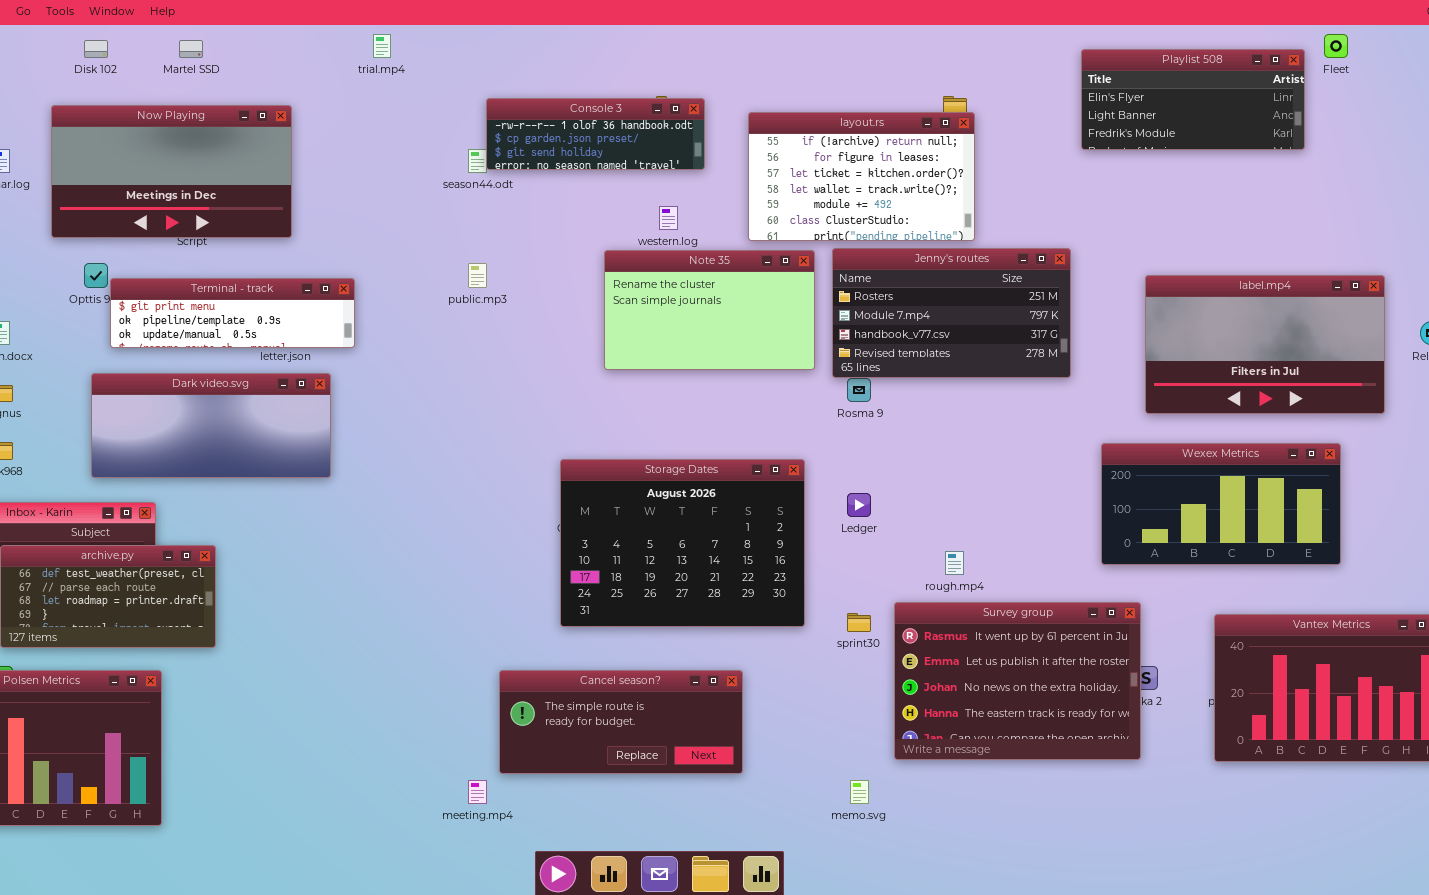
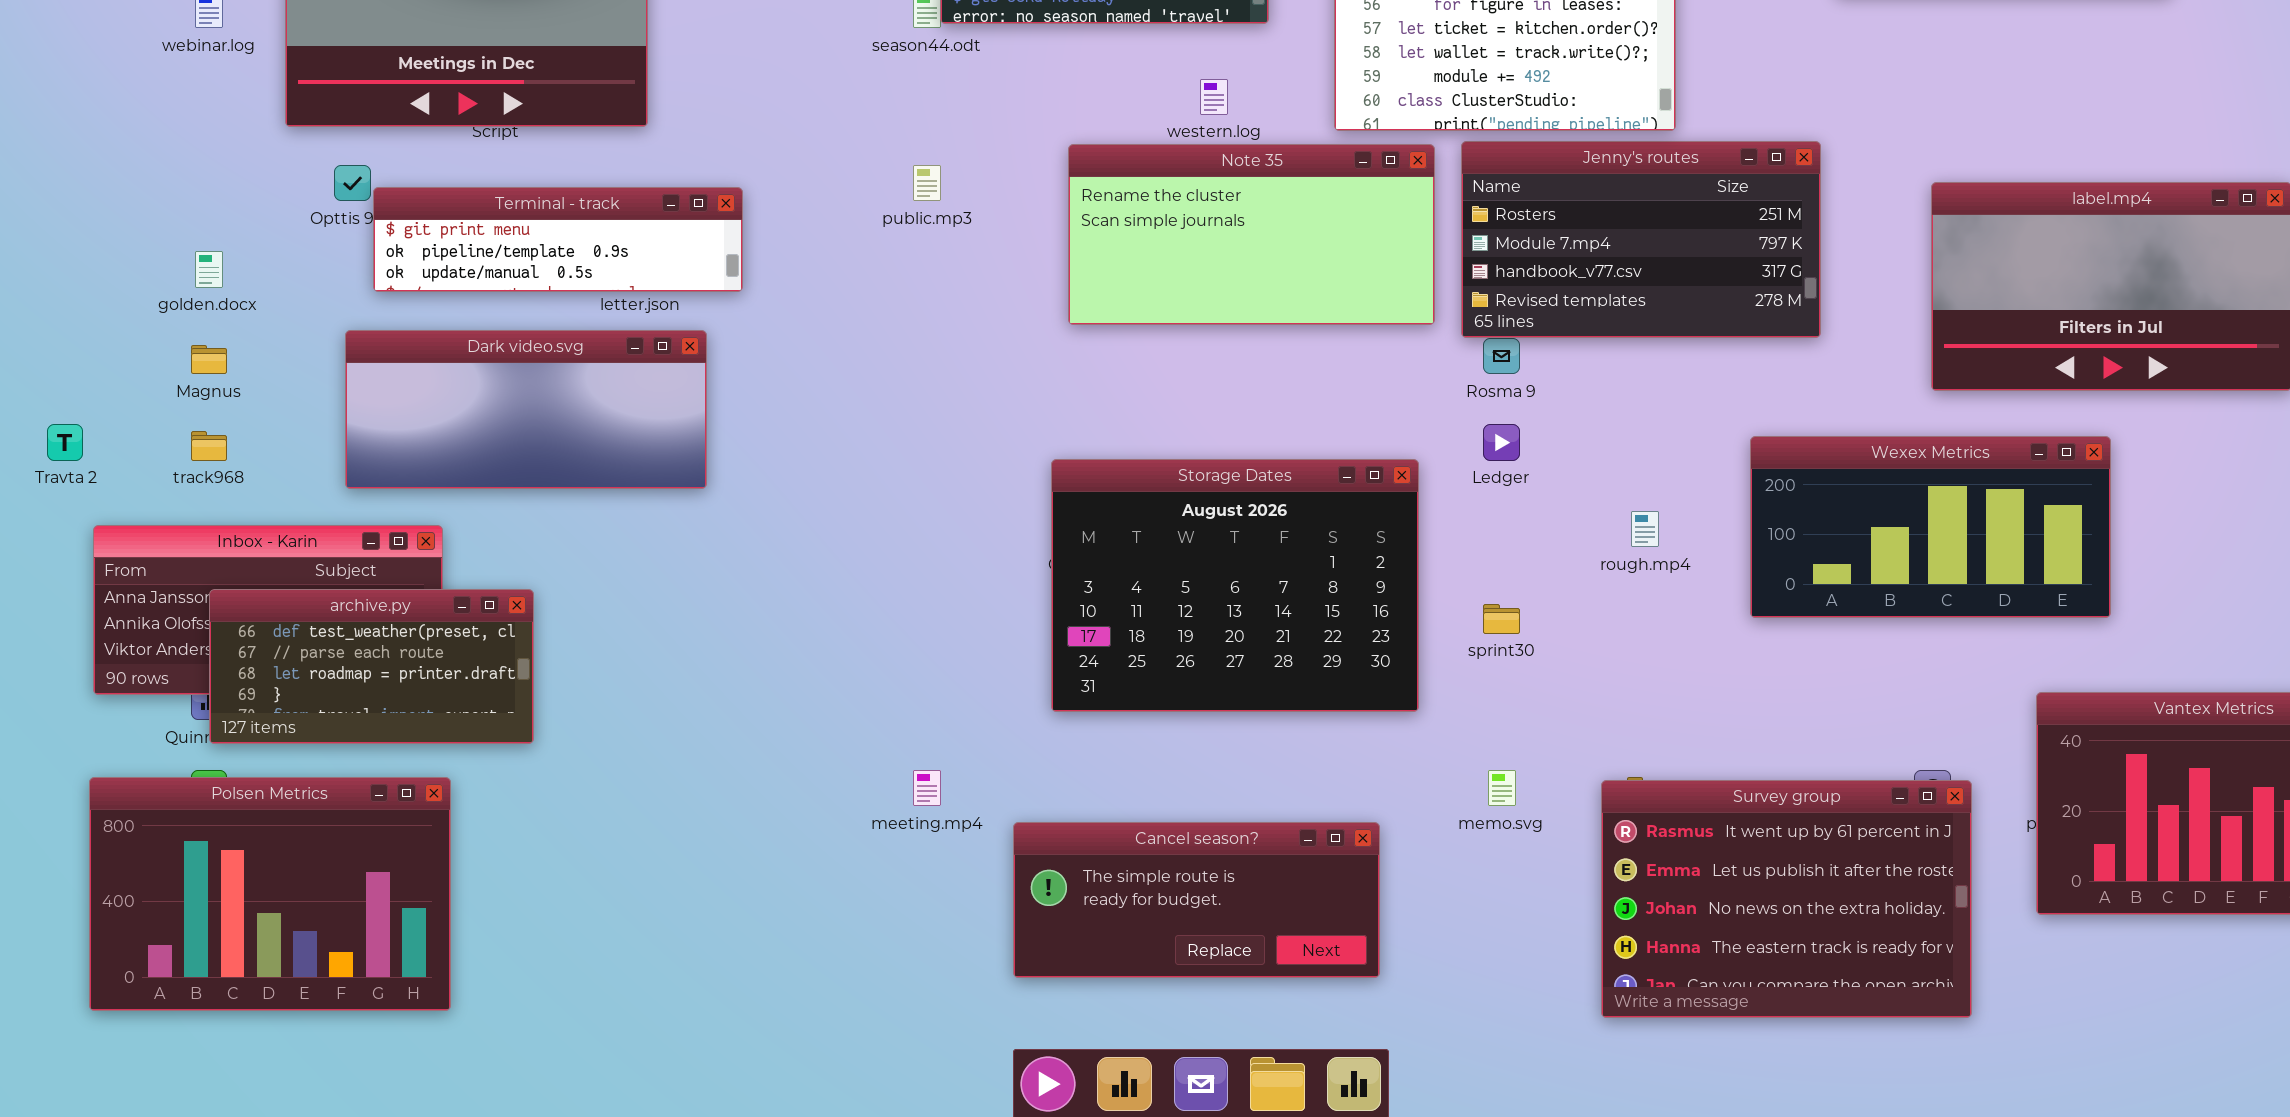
Note 35: [604,250,815,370] -> [1068,144,1435,325], resized
Wexex Metrics: [1101,443,1341,565] -> [1750,436,2111,618], moved
Ledger: [847,493,871,517] -> [1483,424,1520,461], moved
rough.mp4: [945,551,964,575] -> [1631,511,1659,547], moved
Survey group: [894,602,1141,760] -> [1601,780,1972,1018], moved
sprint30: [847,613,871,632] -> [1483,604,1520,634], moved
Cancel season?: [499,670,743,774] -> [1013,822,1380,978], moved
meeting.mp4: [468,780,487,804] -> [913,770,941,806], moved
memo.svg: [850,780,869,804] -> [1488,770,1516,806], moved

